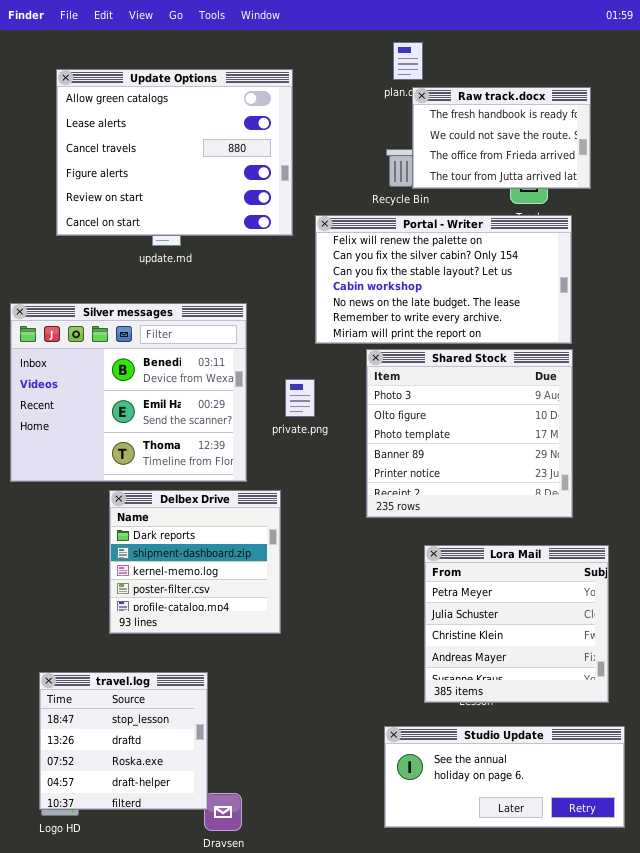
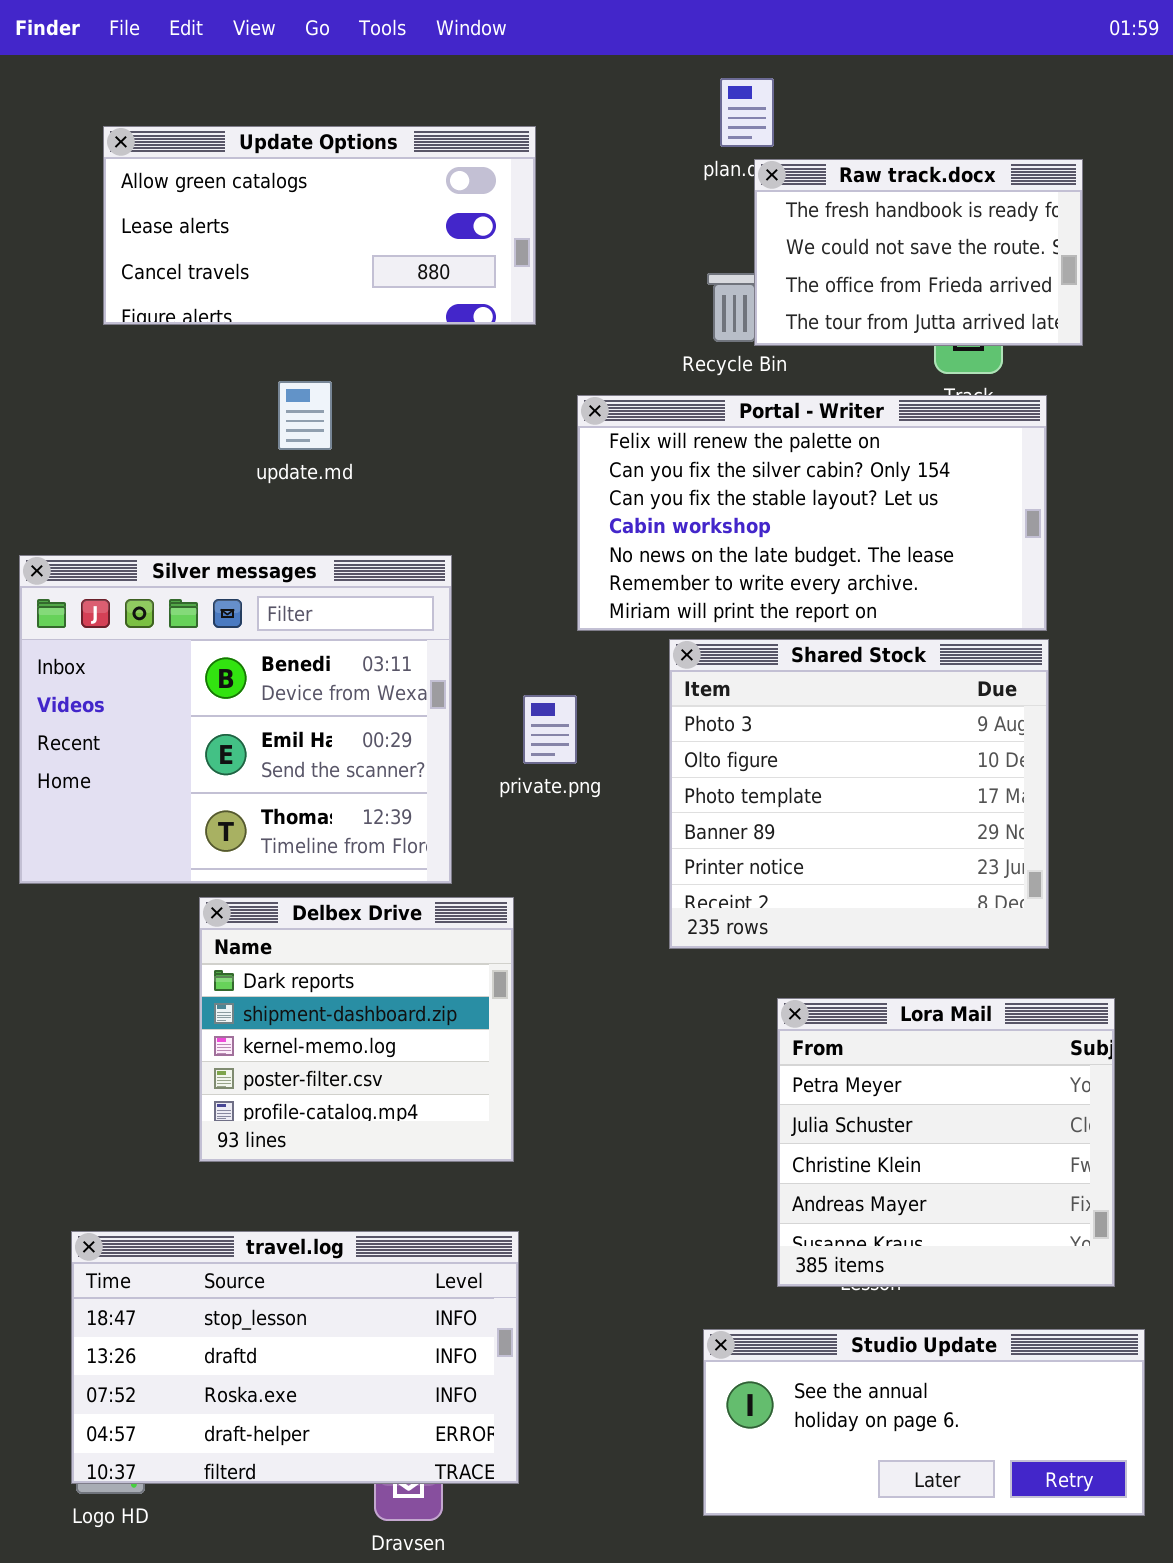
Update Options: [56,69,293,236] -> [103,126,536,325], resized
travel.log: [39,672,208,810] -> [71,1231,519,1484], resized

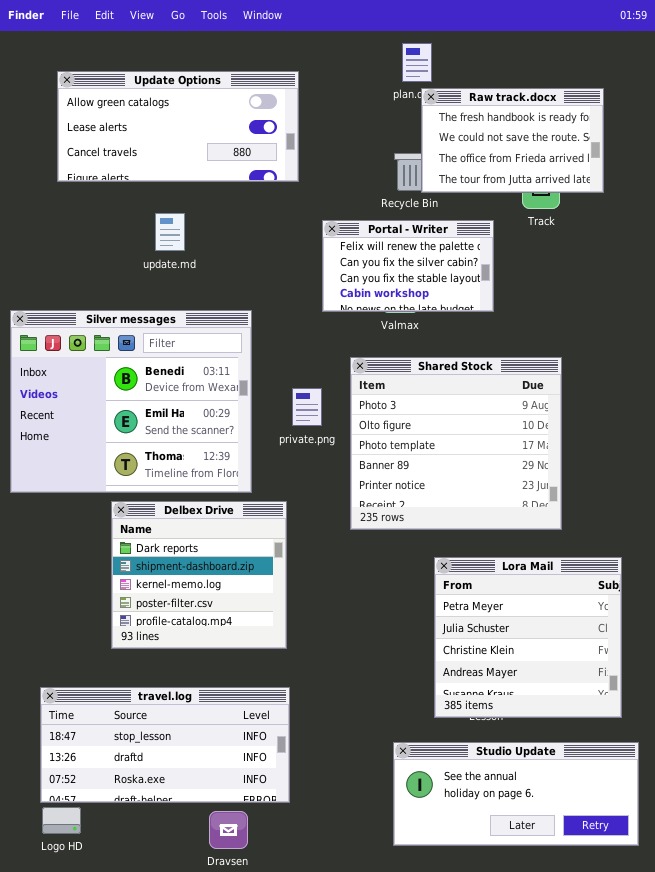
Portal - Writer: [577,395,1047,631] -> [322,220,494,312], resized
Shared Stock: [669,639,1049,949] -> [350,357,562,530], moved
travel.log: [71,1231,519,1484] -> [40,687,290,803], resized

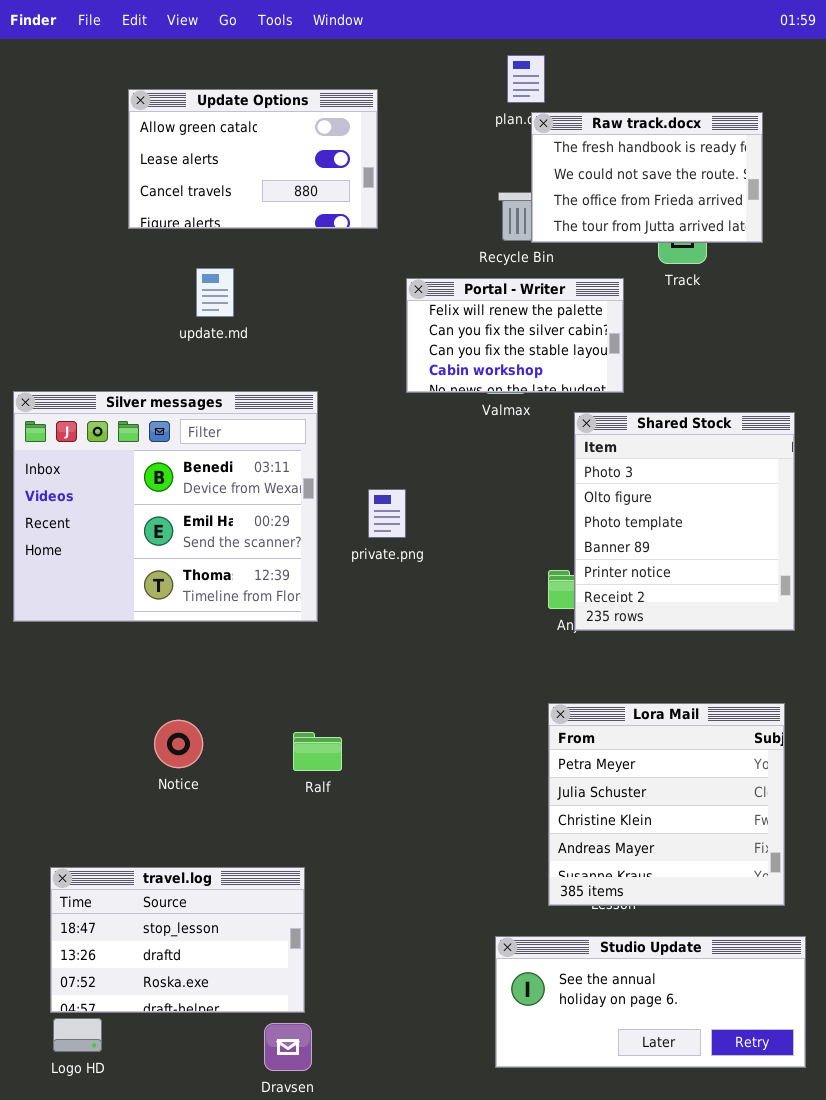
Update Options: [57,71,299,182] -> [128,89,378,229], resized
Shared Stock: [350,357,562,530] -> [574,412,795,631], moved, resized
Delbex Drive: [111,501,287,649] -> none, closed
travel.log: [40,687,290,803] -> [50,867,305,1013], resized

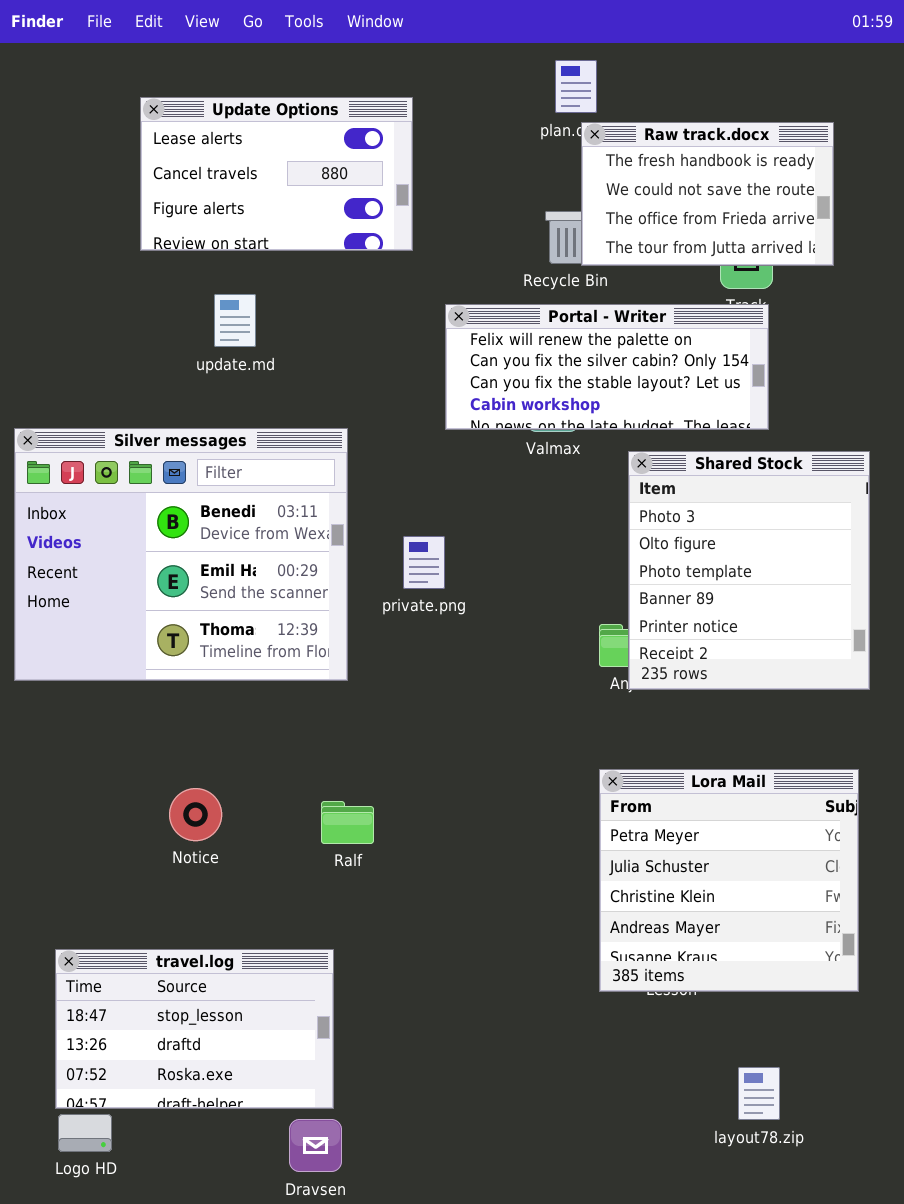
Update Options: [128,89,378,229] -> [140,97,413,251], scrolled down 1 row
Portal - Writer: [406,278,624,393] -> [445,304,769,430], resized
Studio Update: [495,936,806,1068] -> none, closed

